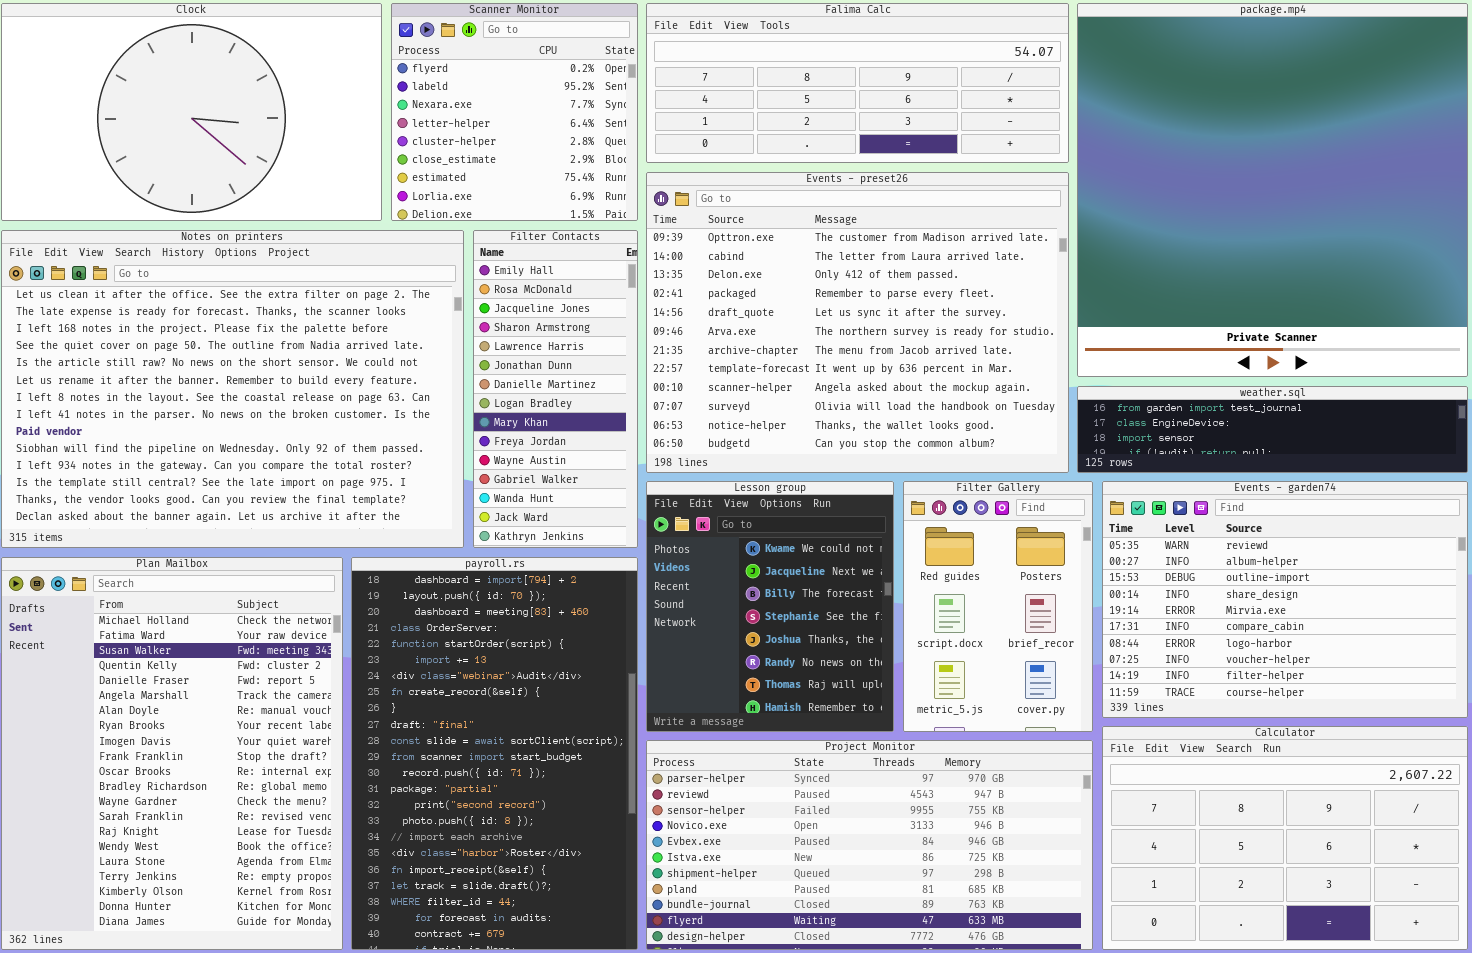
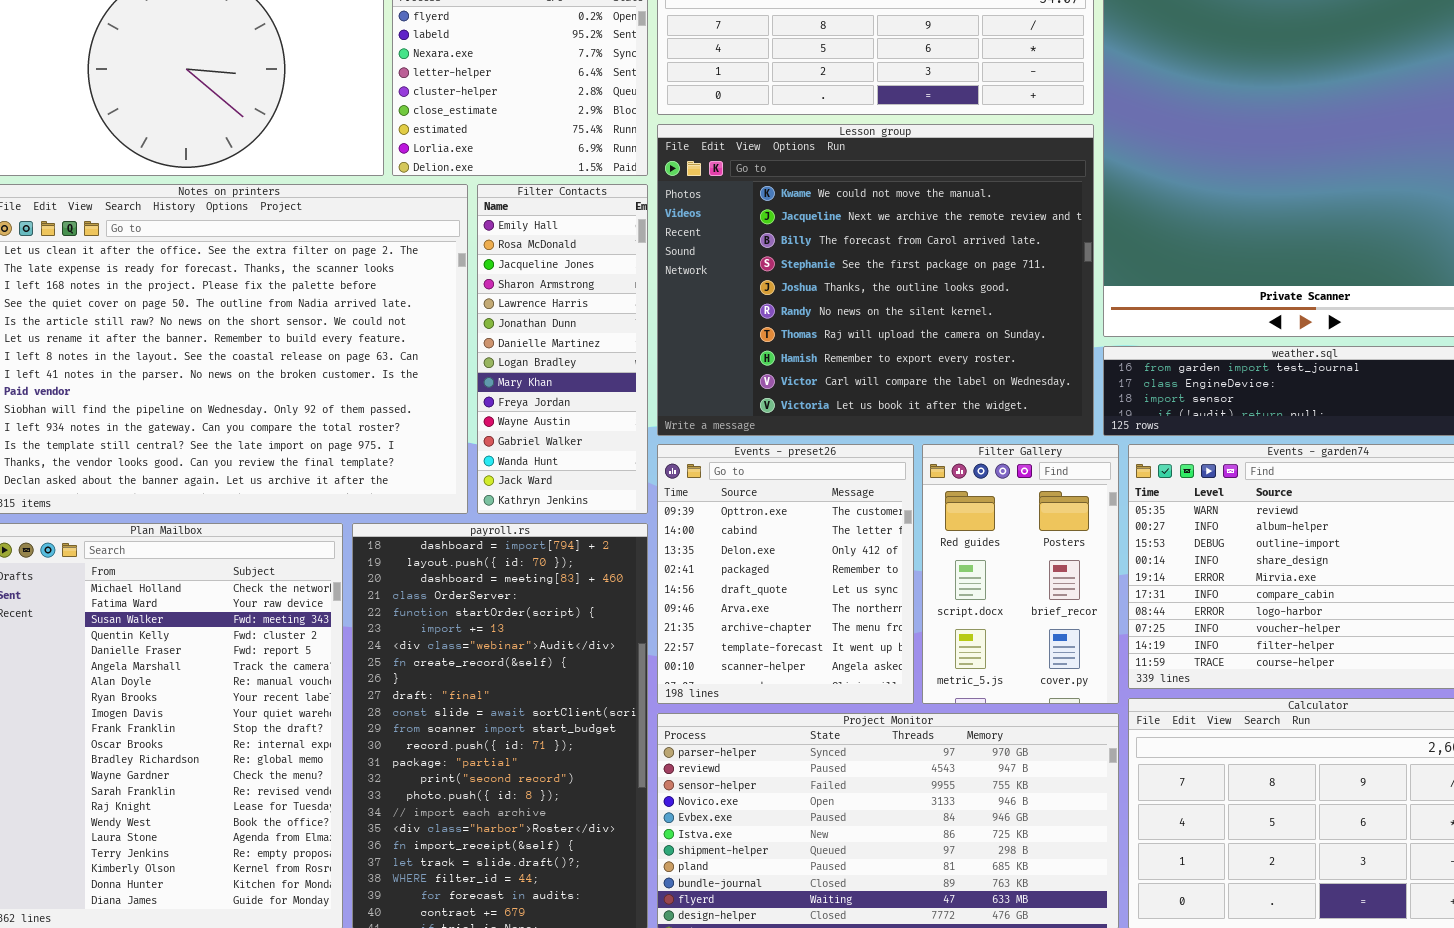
Events - preset26: [646,172,1069,473] -> [657,444,914,704], moved, resized
Lesson group: [646,481,894,732] -> [657,124,1094,436], moved, resized

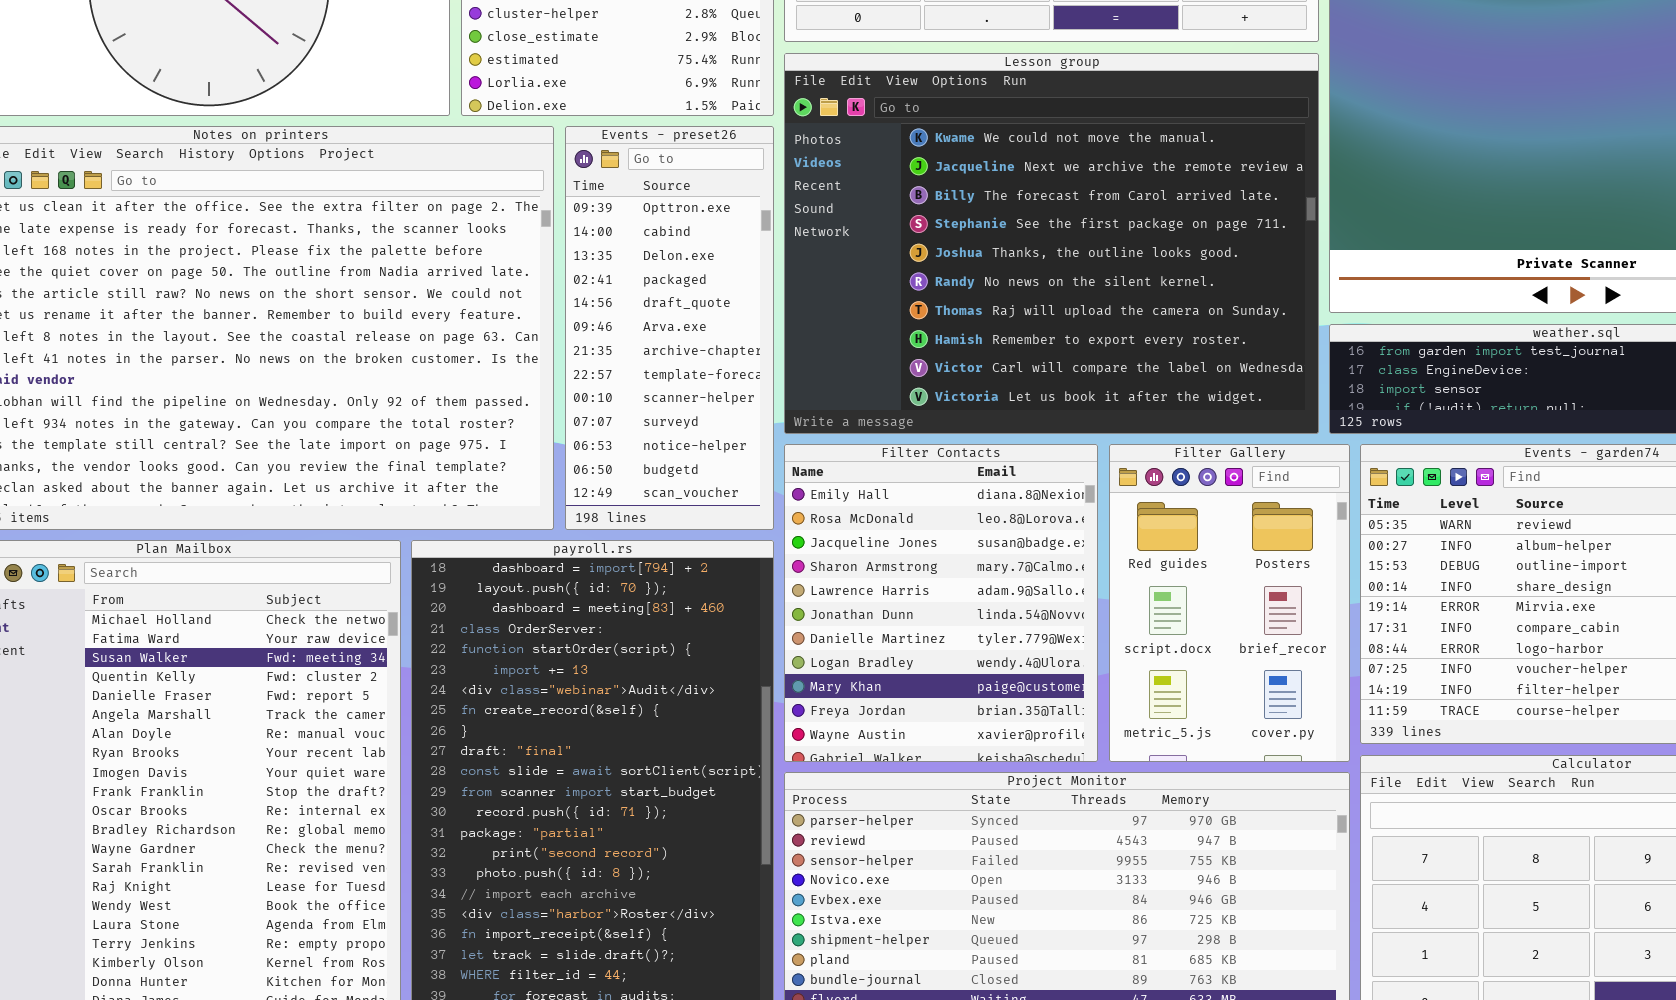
Filter Contacts: [477,184,648,514] -> [784,444,1098,762], moved, resized
Events - preset26: [657,444,914,704] -> [565,126,774,530], moved, resized

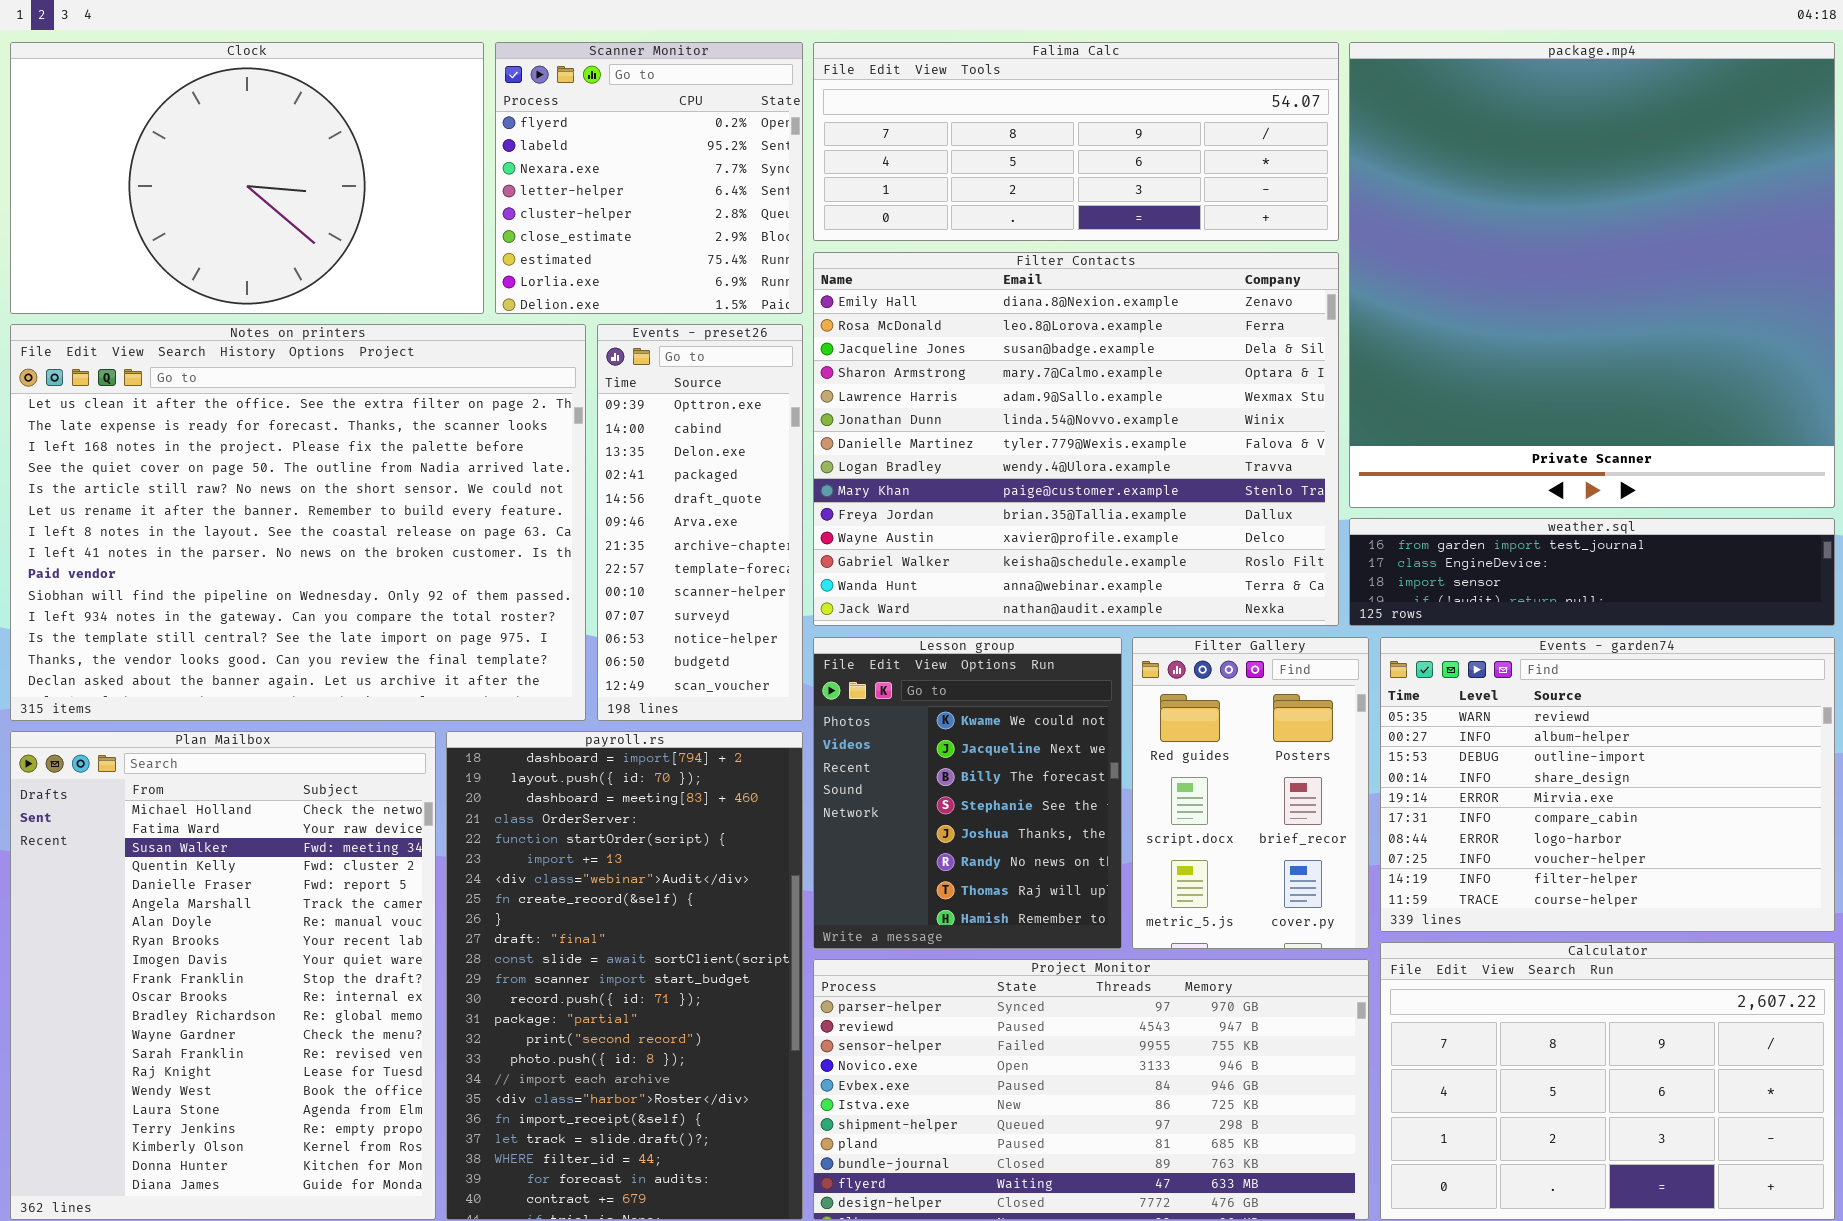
Lesson group: [784,53,1319,434] -> [813,637,1122,949], moved, resized
Filter Contacts: [784,444,1098,762] -> [813,252,1339,626], moved, resized

